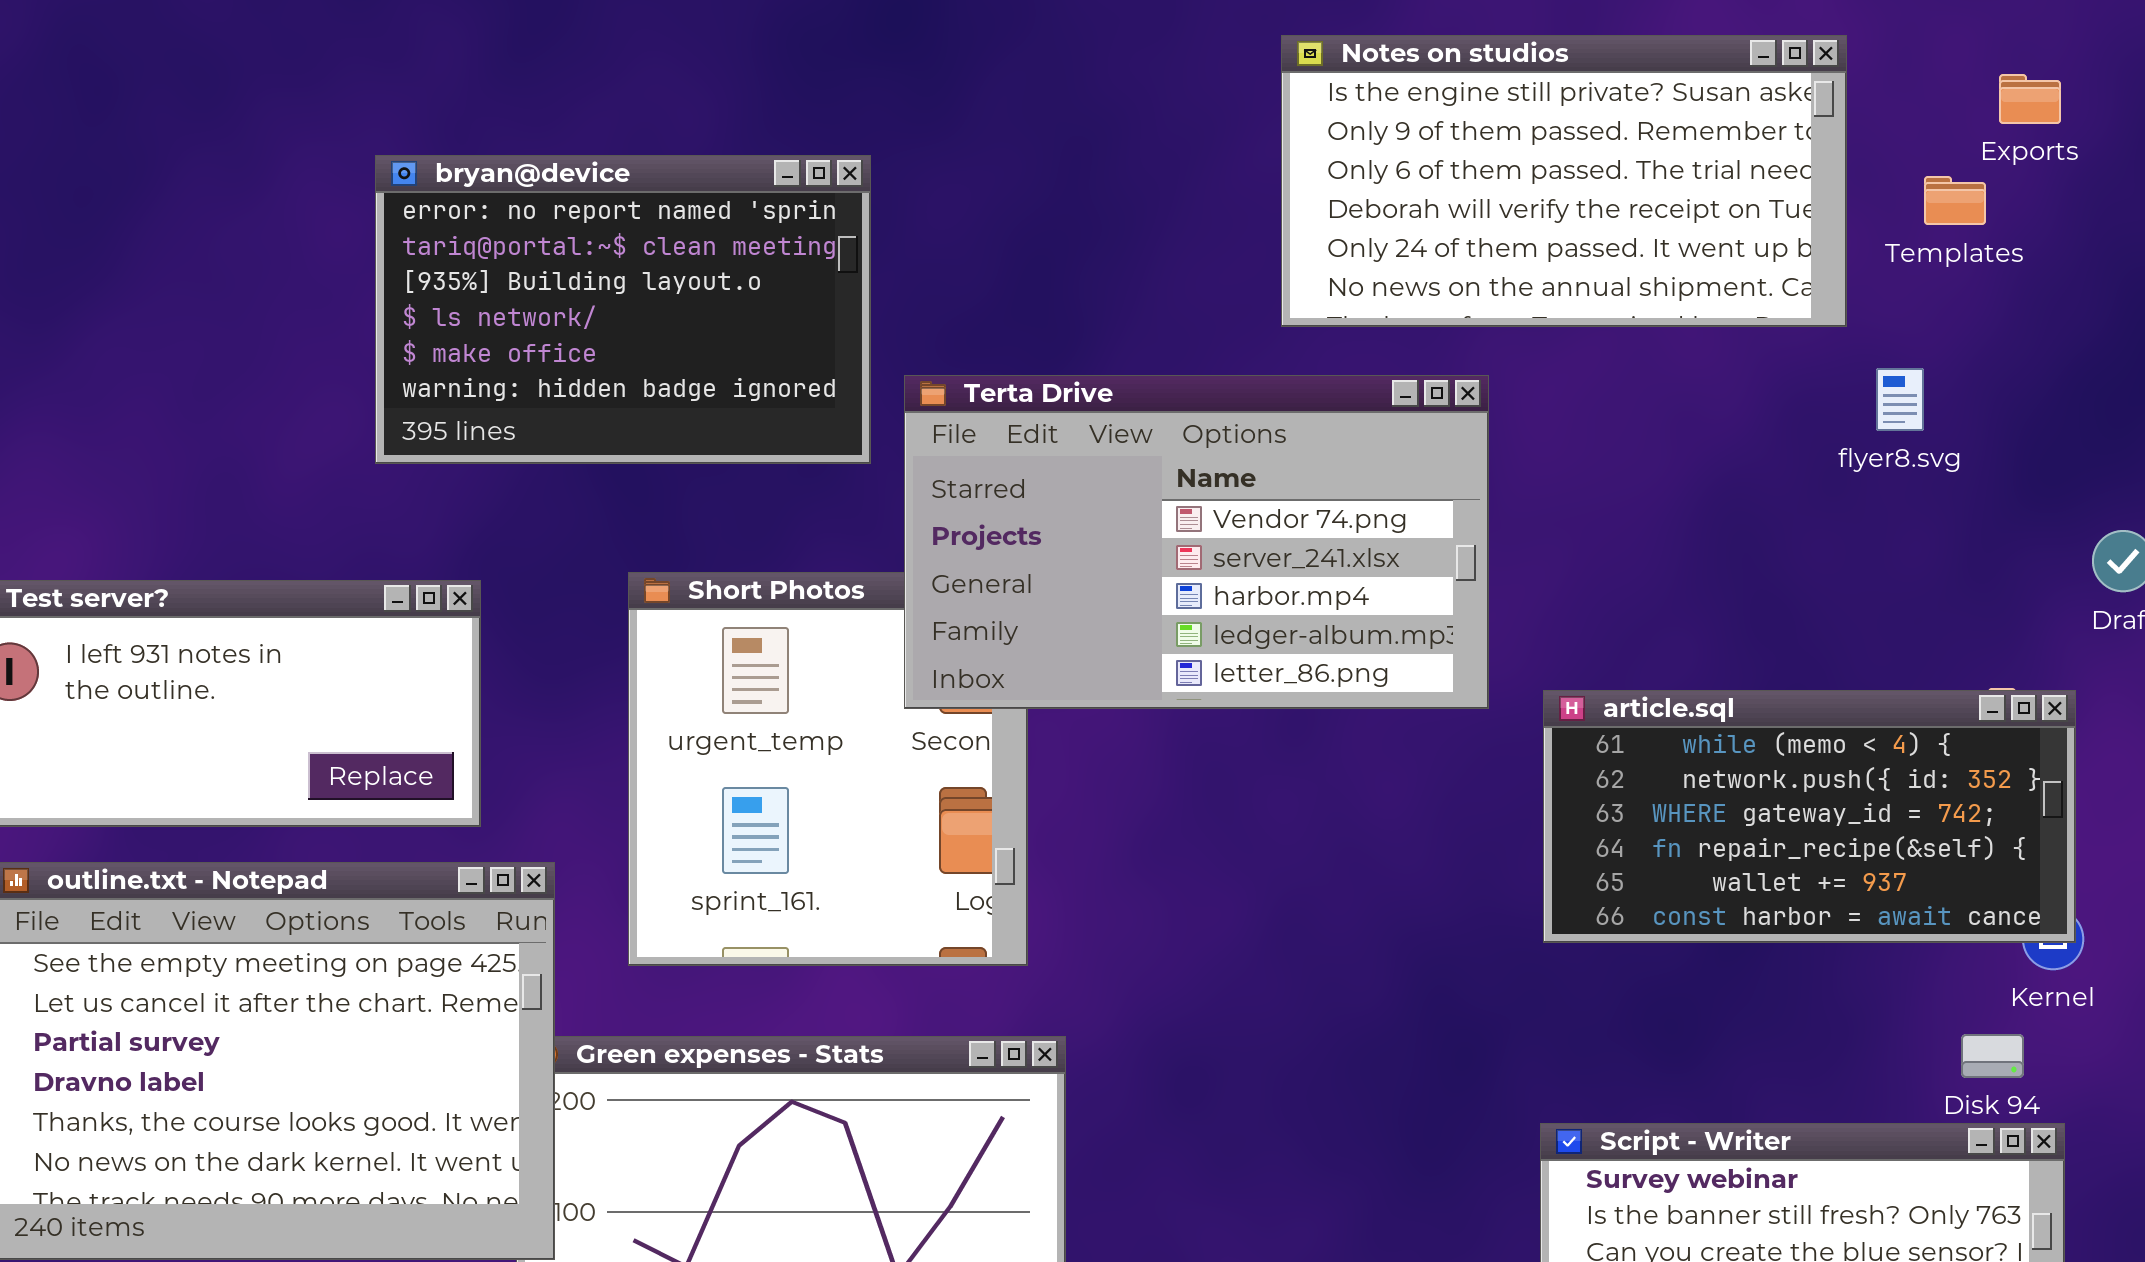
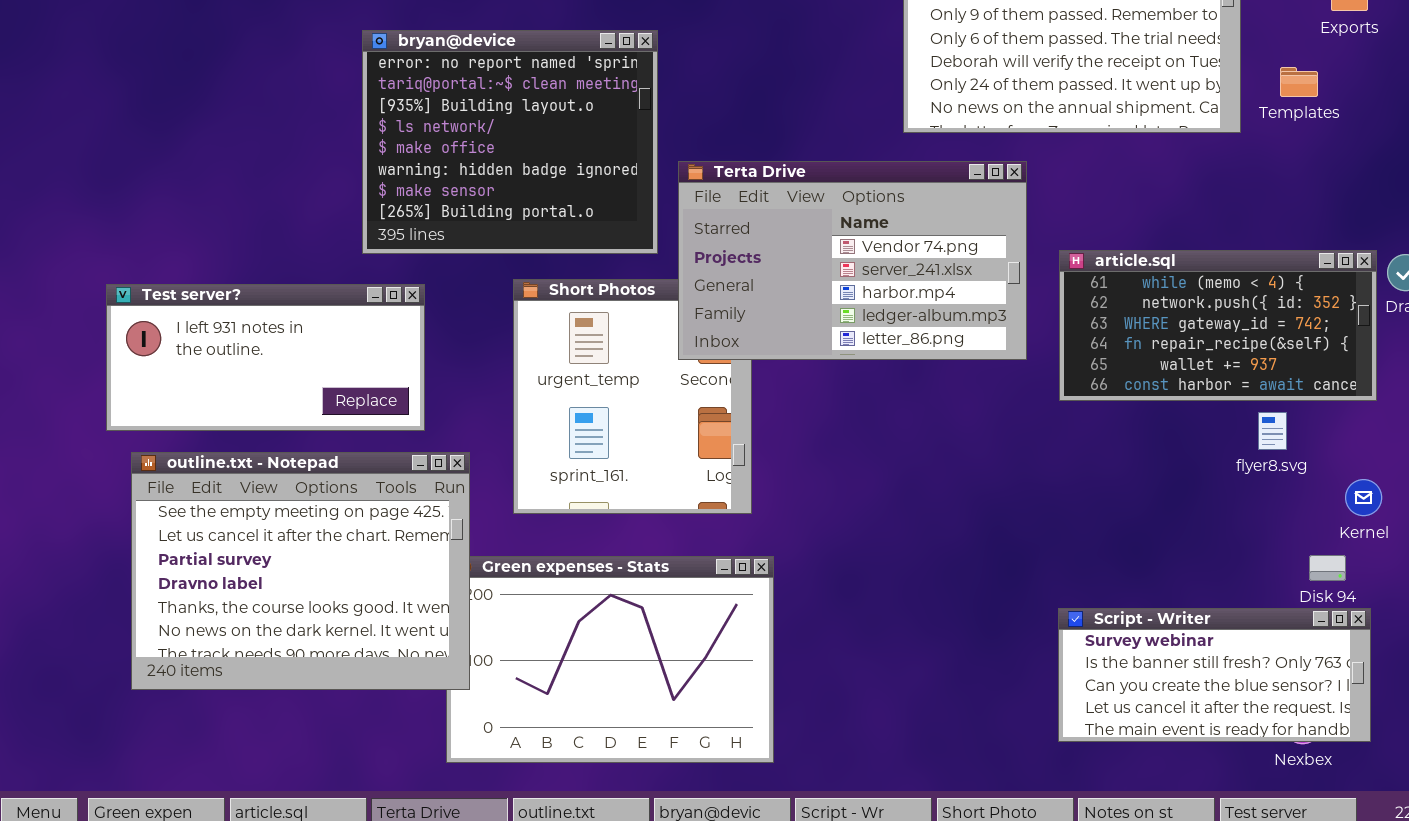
bryan@device: [375,155,871,464] -> [362,30,658,254], resized
Templates: [1924,176,1986,225] -> [1280,67,1318,97], moved
flyer8.svg: [1876,368,1924,431] -> [1258,412,1287,450], moved
article.sql: [1543,690,2076,943] -> [1059,250,1377,401], moved

